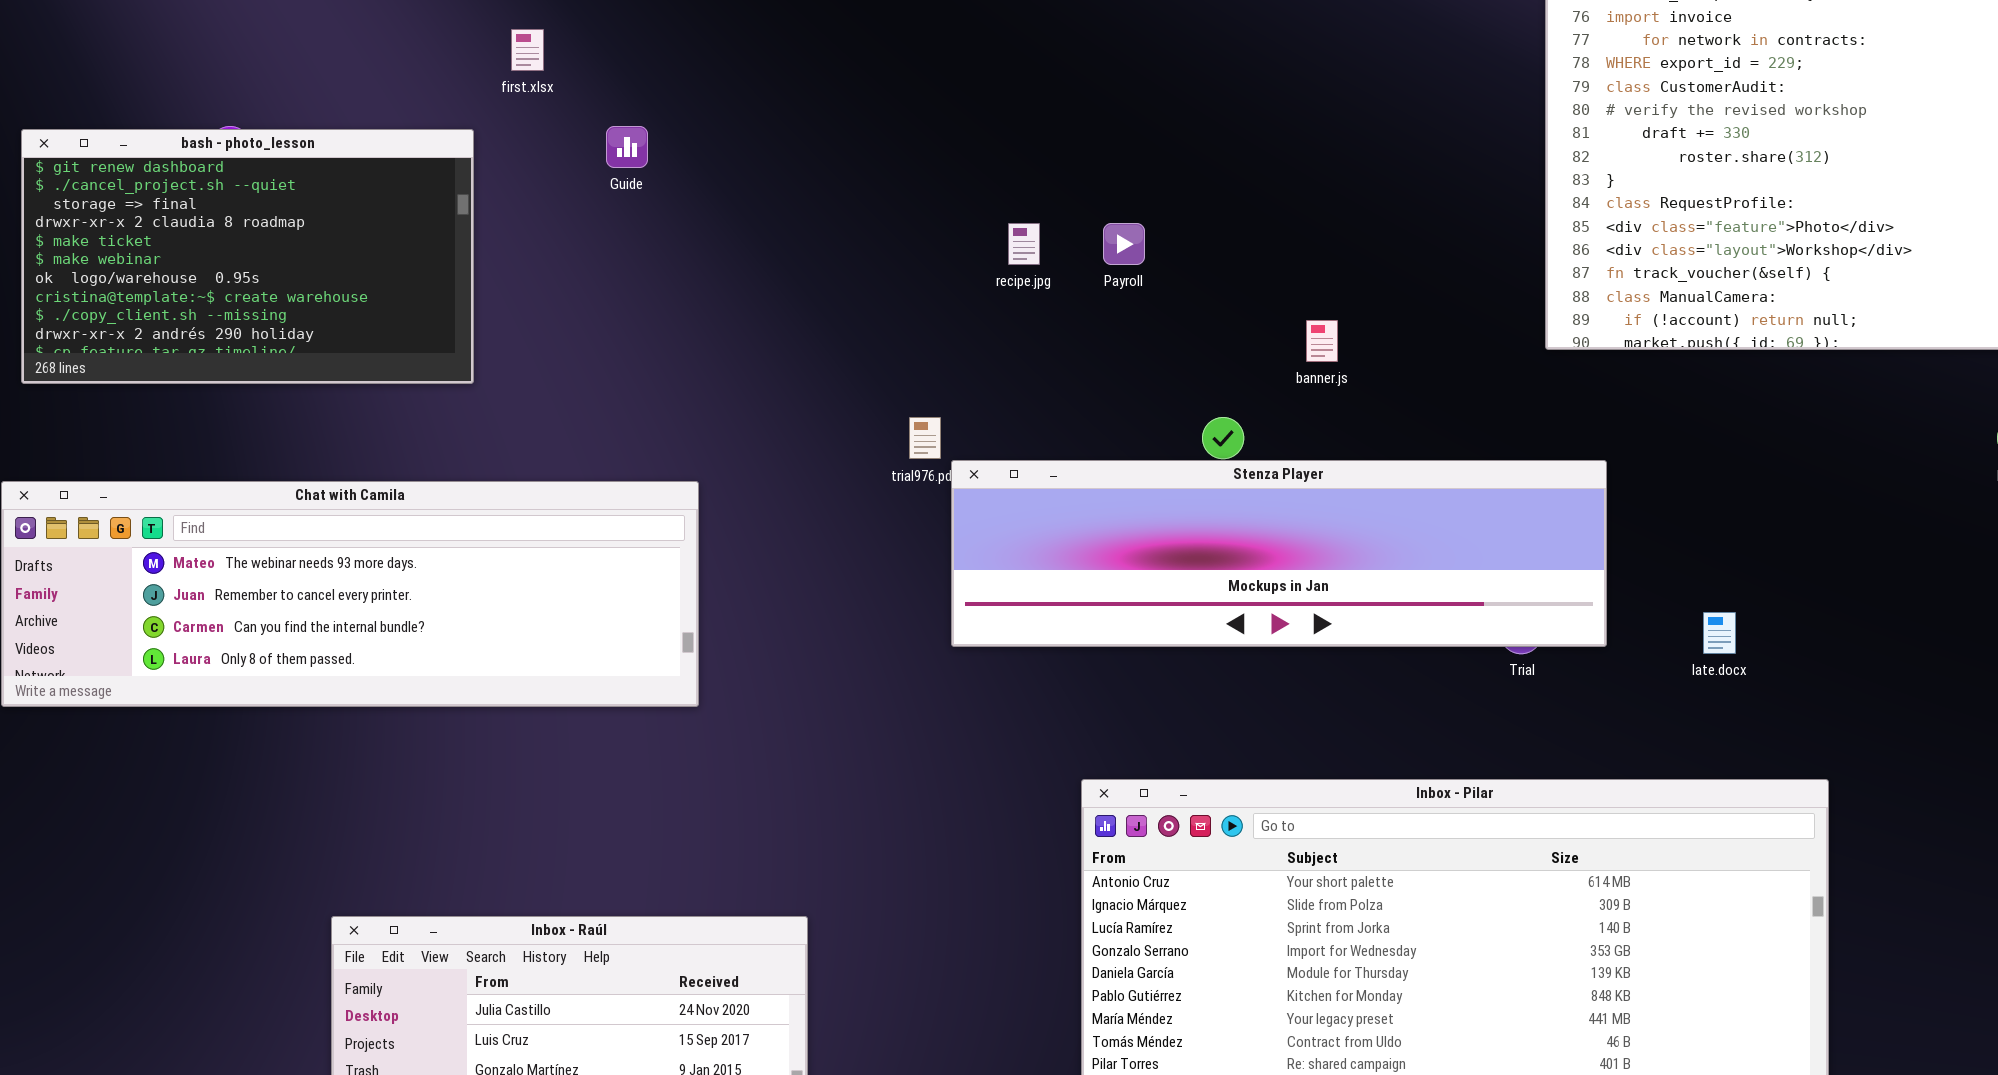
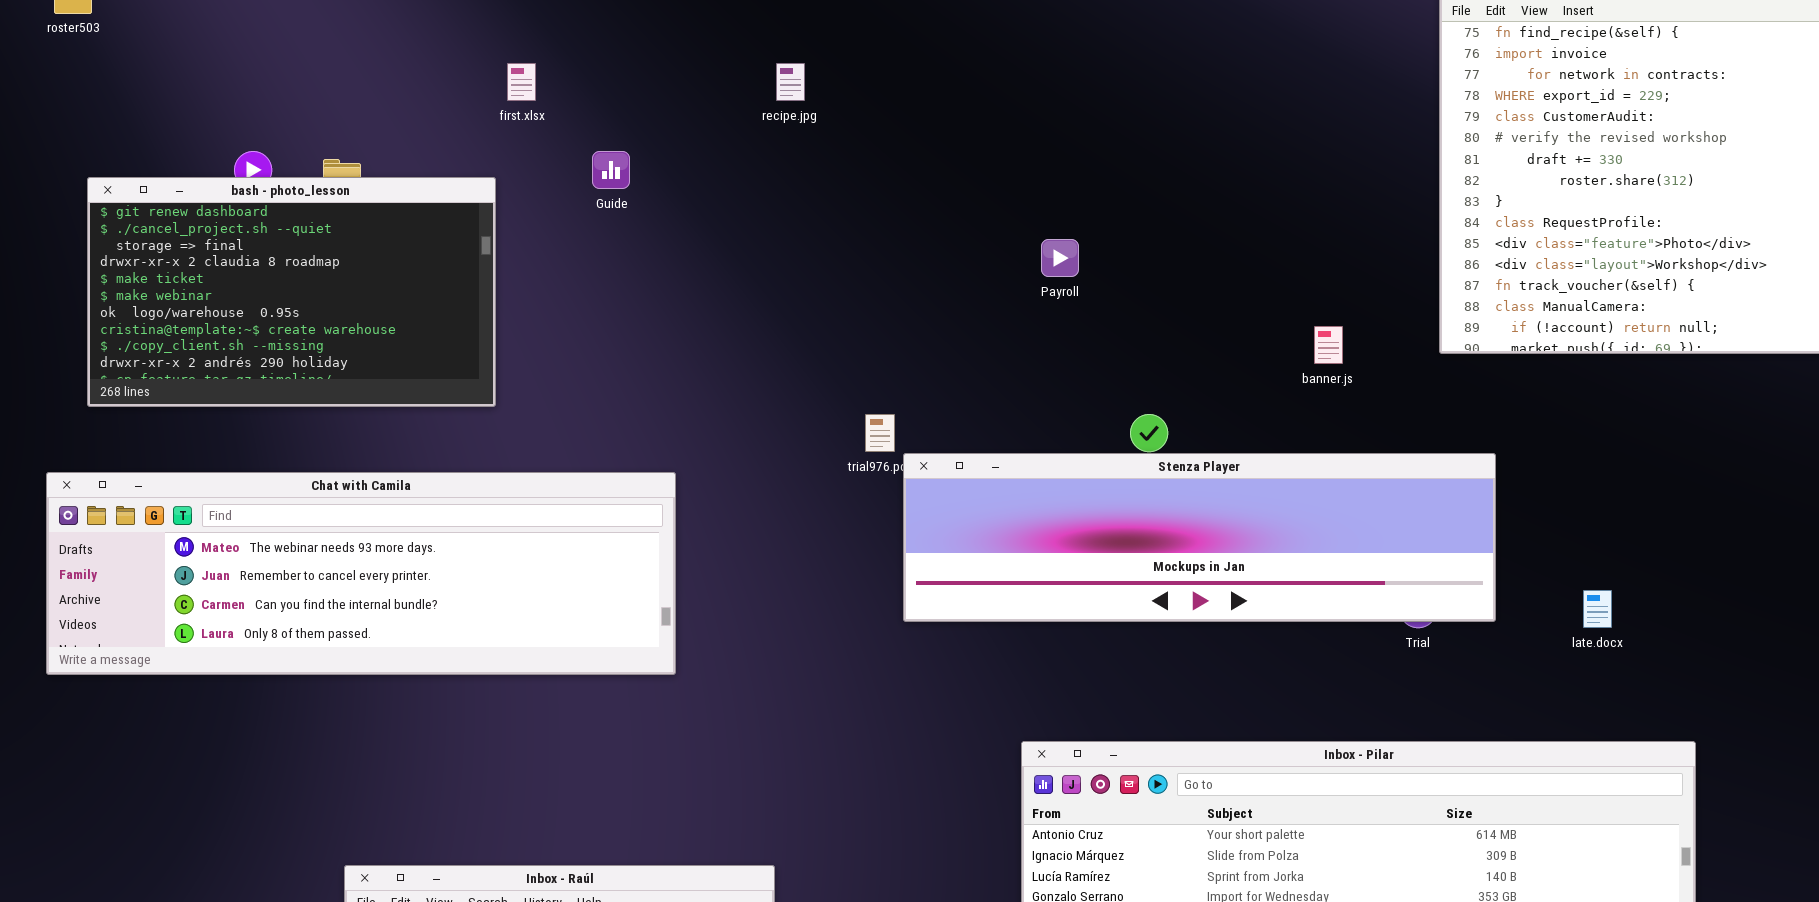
bash - photo_lesson: [21,129,474,384] -> [87,177,496,407], moved
recipe.jpg: [1008,223,1040,265] -> [776,63,805,101], moved
banner.js: [1306,320,1338,362] -> [1314,326,1343,364], moved

